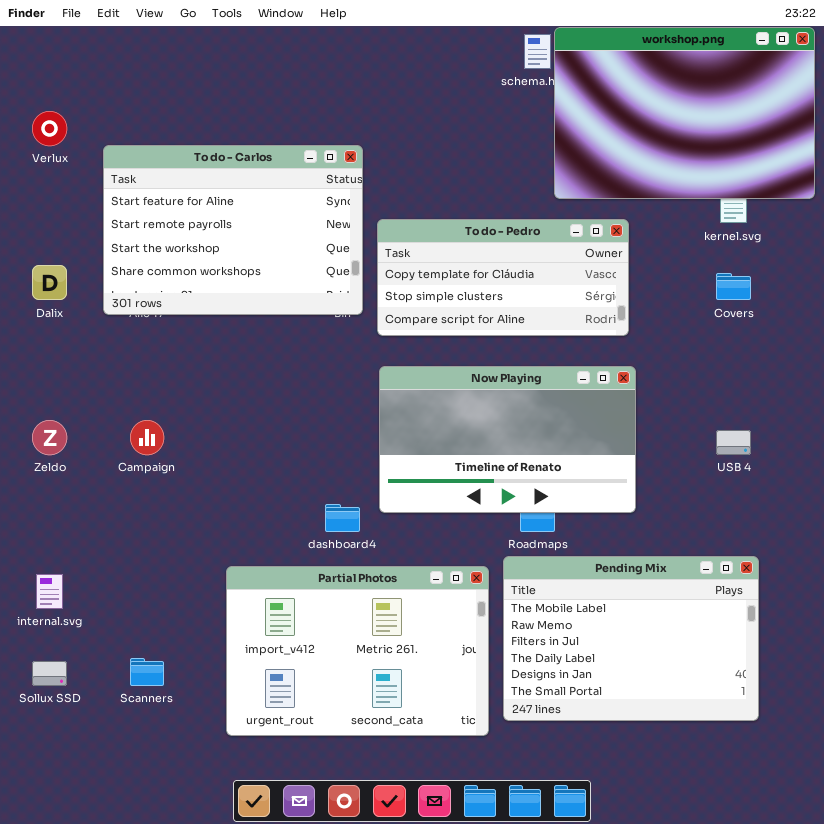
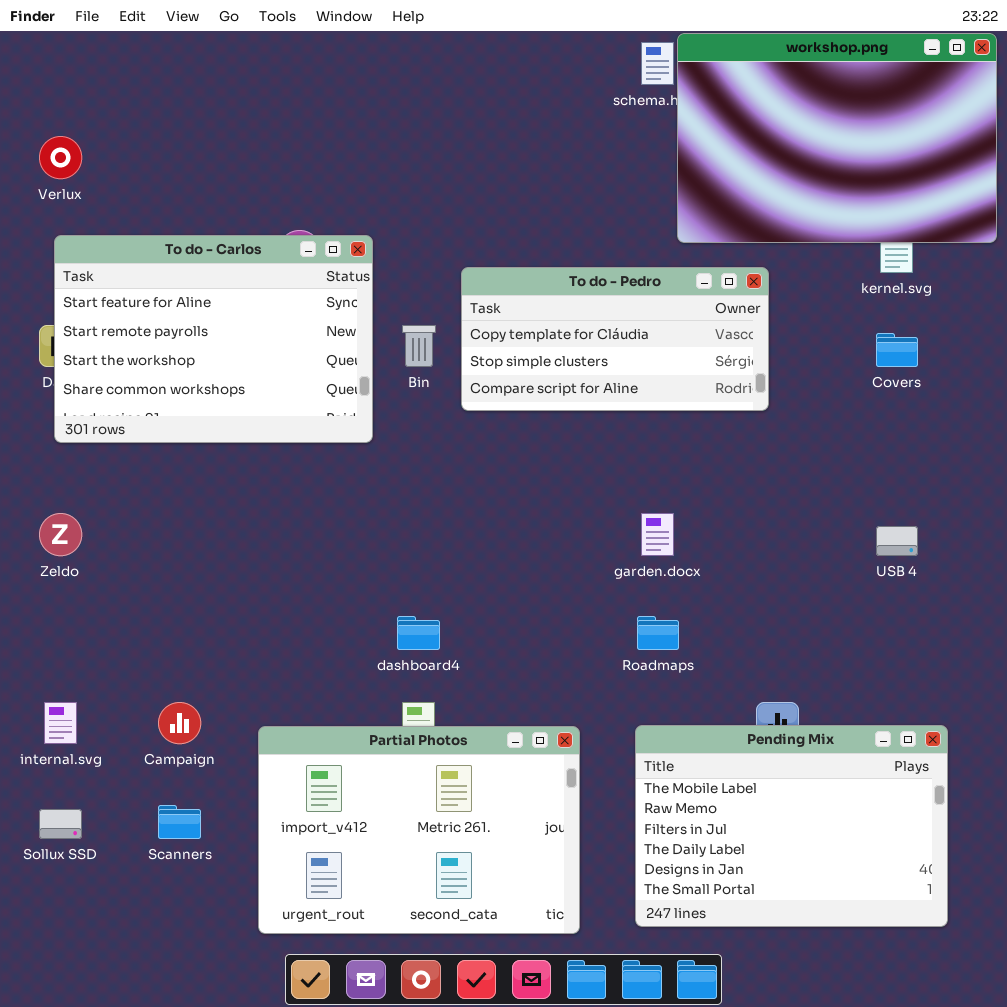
To do - Carlos: [103,145,363,315] -> [54,235,373,443], moved
Now Playing: [379,366,636,513] -> none, closed
Campaign: [130,420,164,455] -> [158,702,201,744], moved
Pending Mix: [503,556,759,721] -> [635,725,948,927], moved
Partial Photos: [226,566,489,736] -> [258,726,580,934], moved

